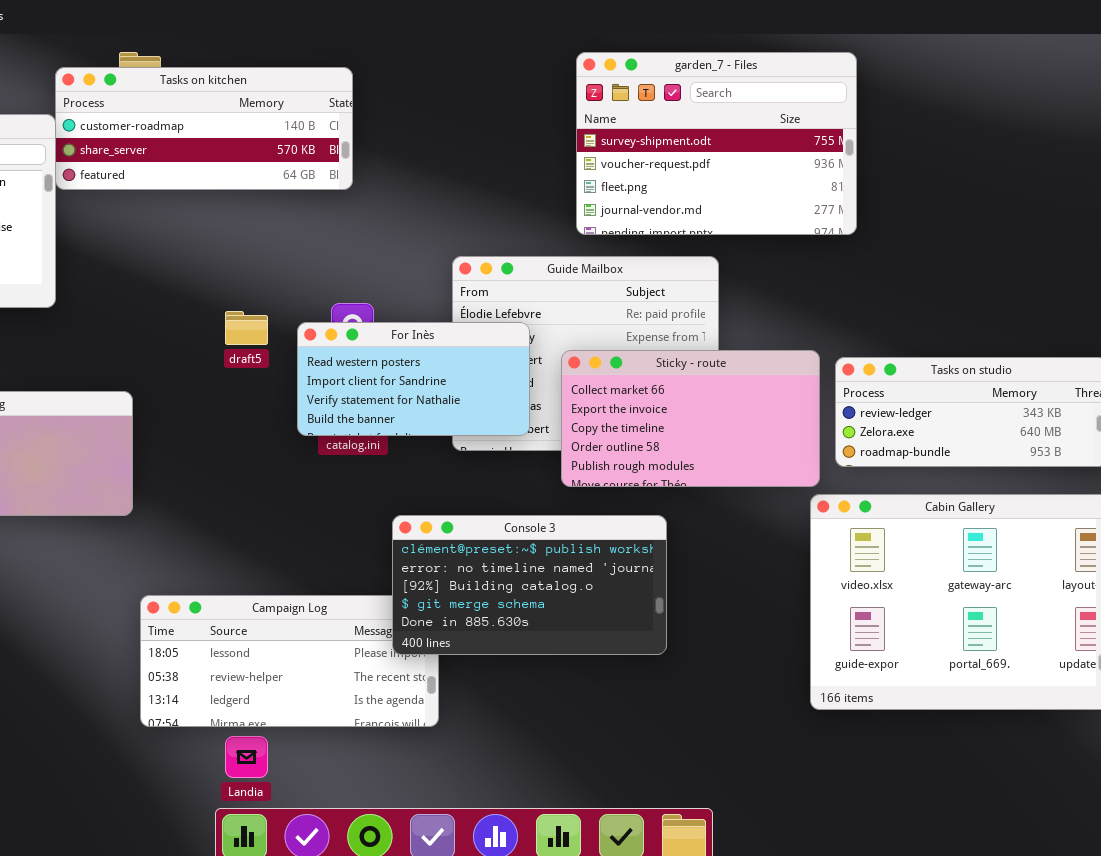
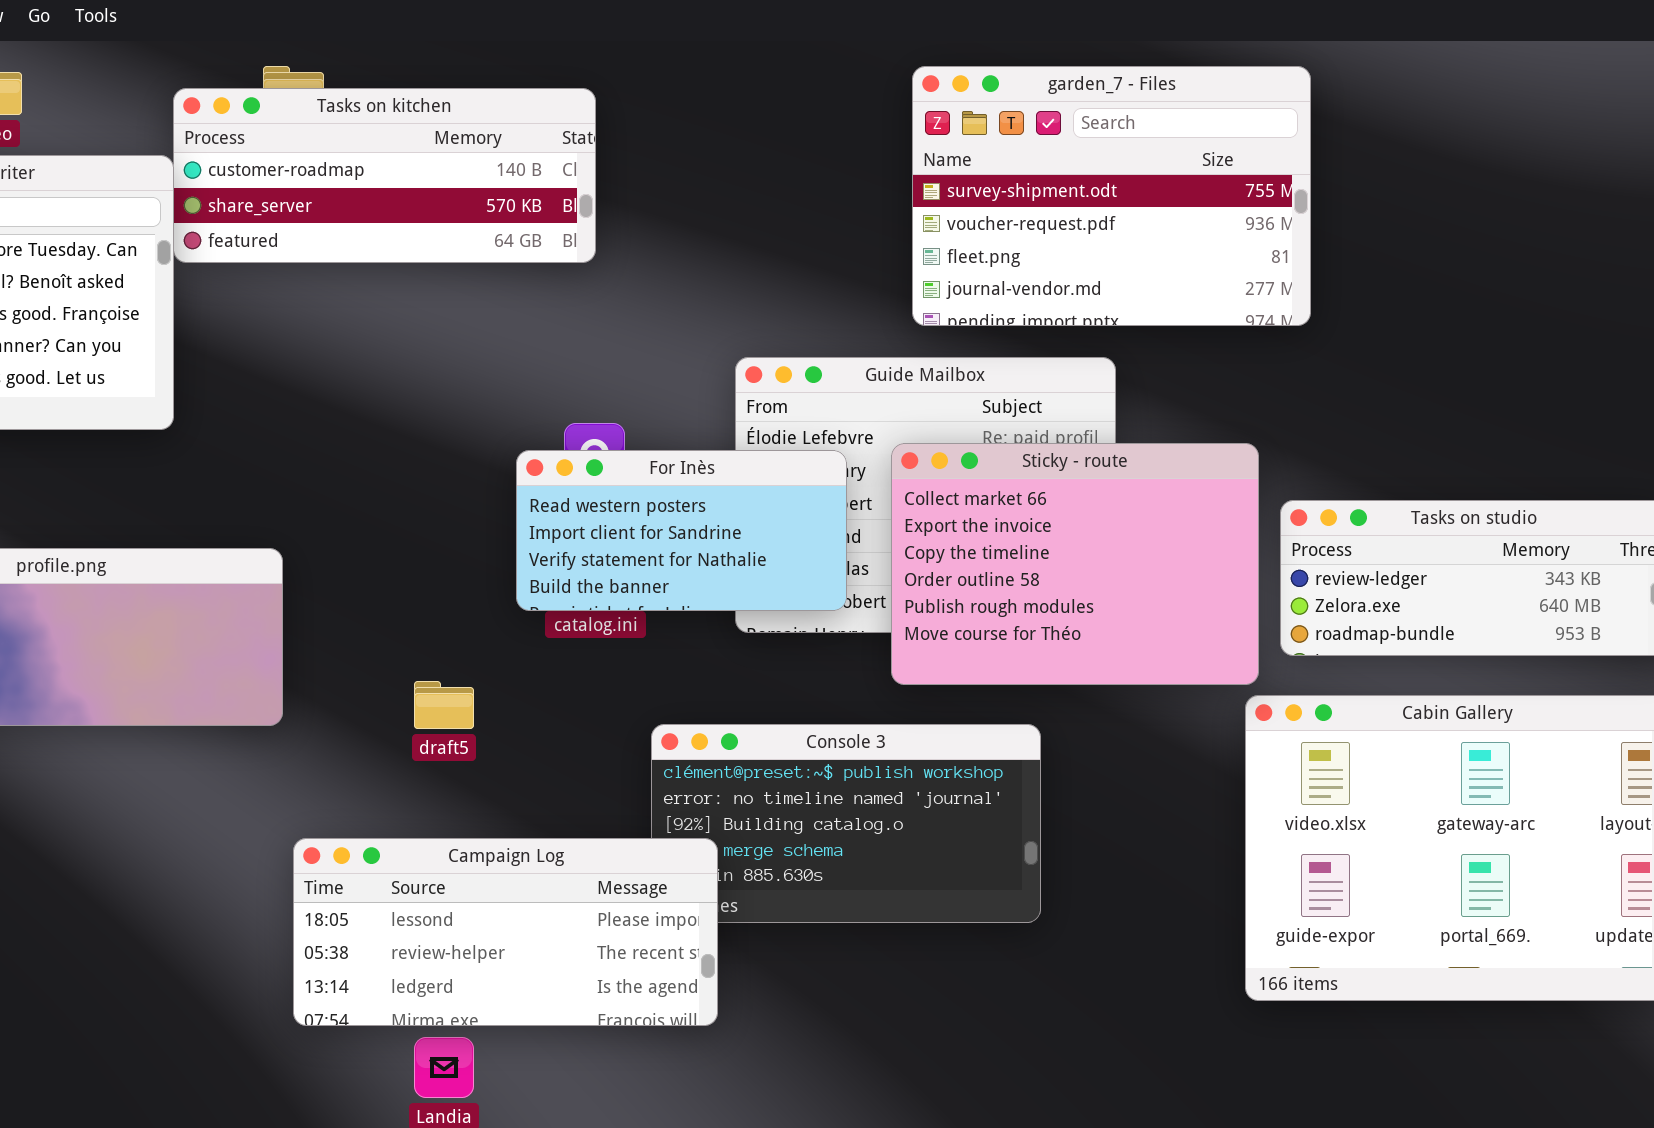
draft5: [225,311,268,345] -> [414,681,474,729], moved
Sticky - route: [561,350,820,487] -> [891,443,1259,685], resized
Campaign Log: [140,595,439,727] -> [293,838,718,1026], raised

